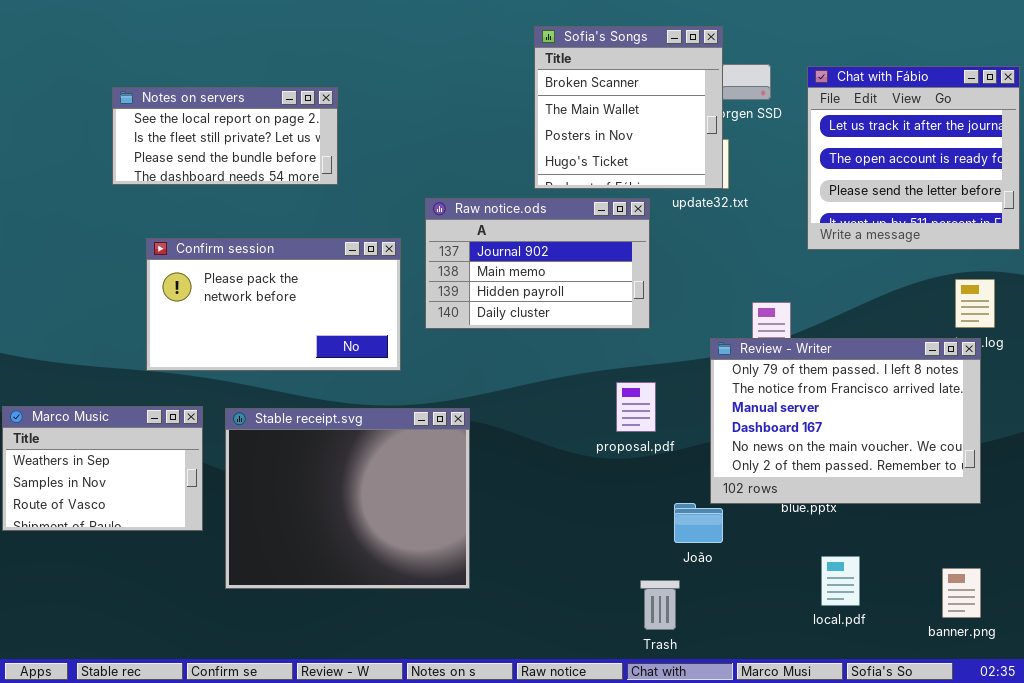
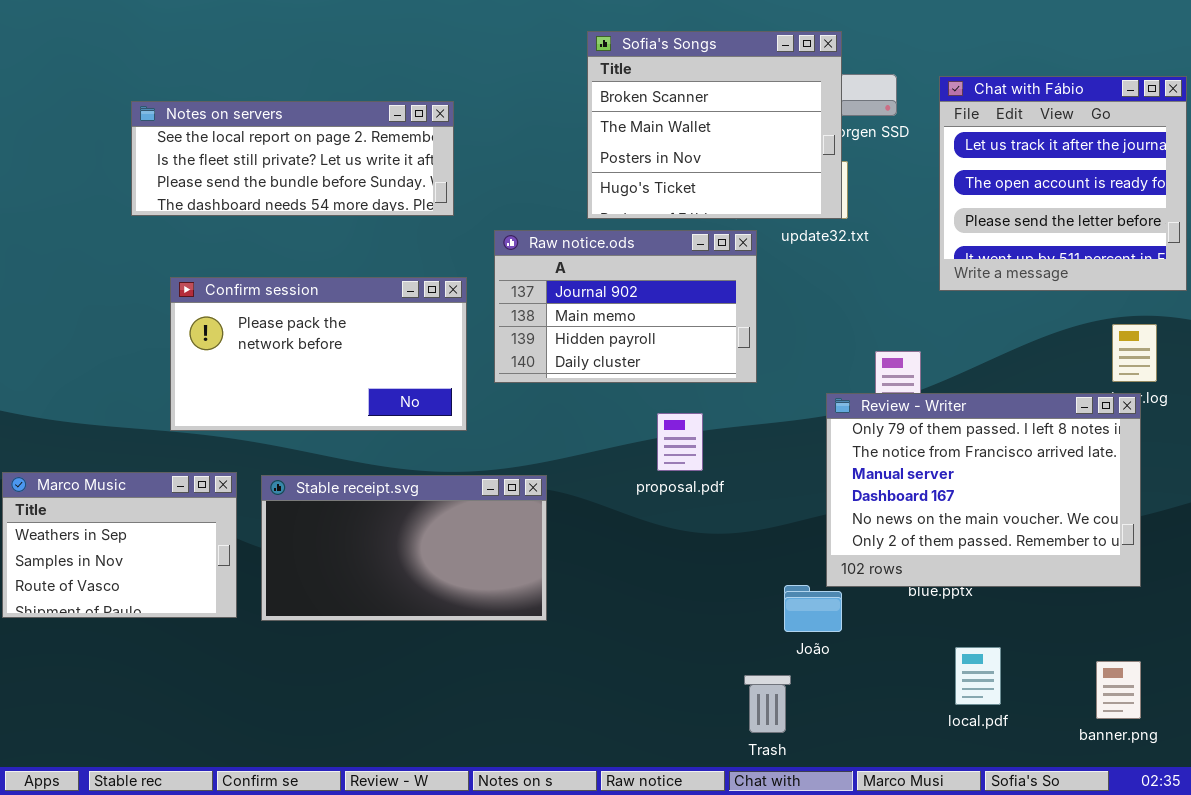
Sofia's Songs: [534,26,723,189] -> [587,31,842,219], resized
Notes on servers: [112,87,338,185] -> [131,101,454,216], resized
proposal.pdf: [616,382,656,432] -> [657,413,703,471], moved
Stable receipt.svg: [225,408,470,589] -> [261,475,547,621], resized

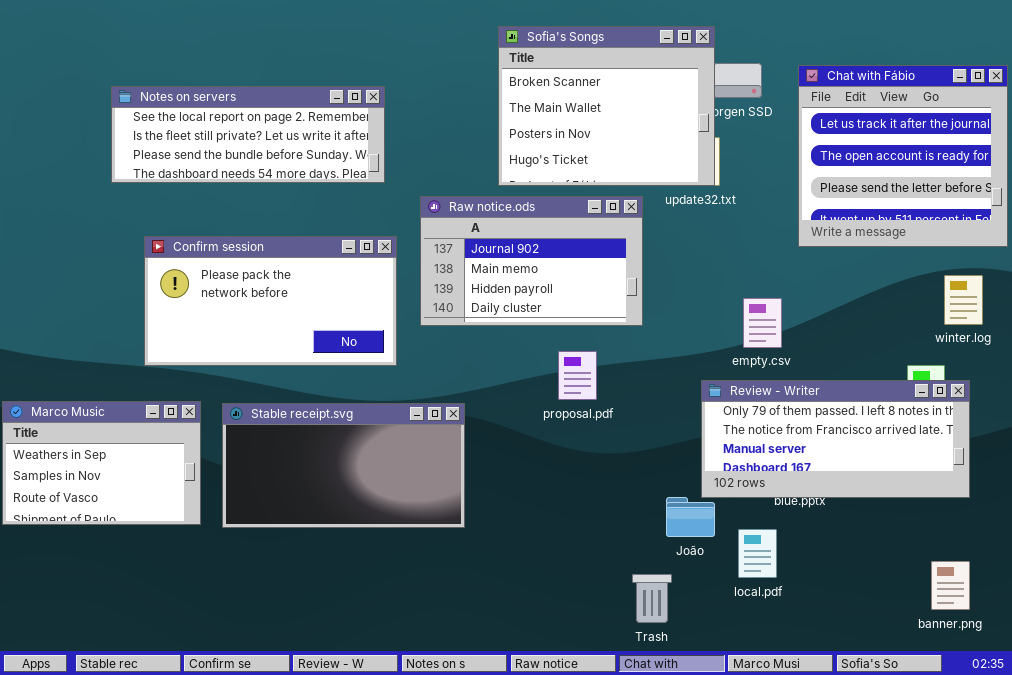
Review - Writer: [826,393,1141,587] -> [701,380,970,498], resized
local.pdf: [955,647,1001,705] -> [738,529,777,578], moved

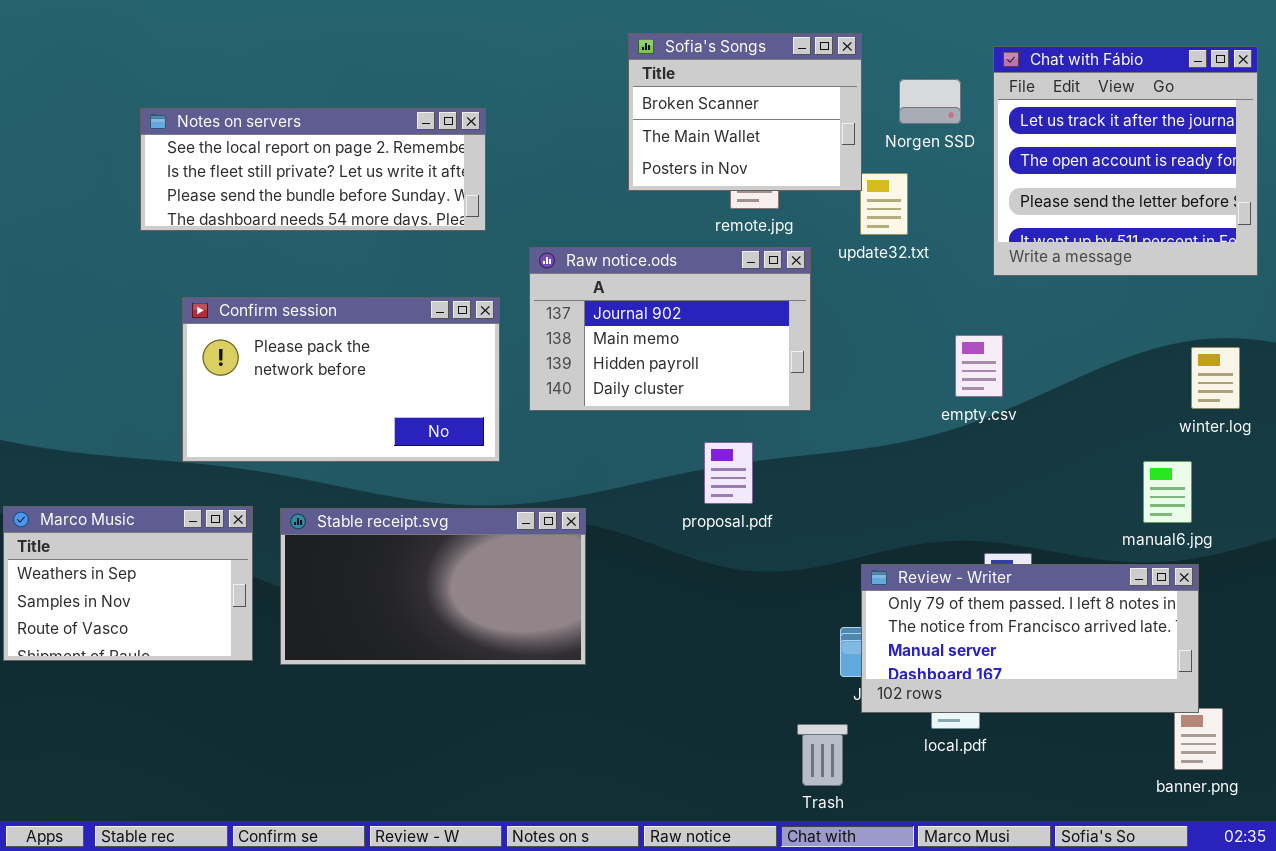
Sofia's Songs: [498,26,715,186] -> [628,33,862,191], resized
Chat with Fábio: [798,65,1008,247] -> [993,46,1258,276], moved
empty.csv: [743,298,782,348] -> [955,335,1003,397], moved
Review - Writer: [701,380,970,498] -> [861,564,1199,713], moved

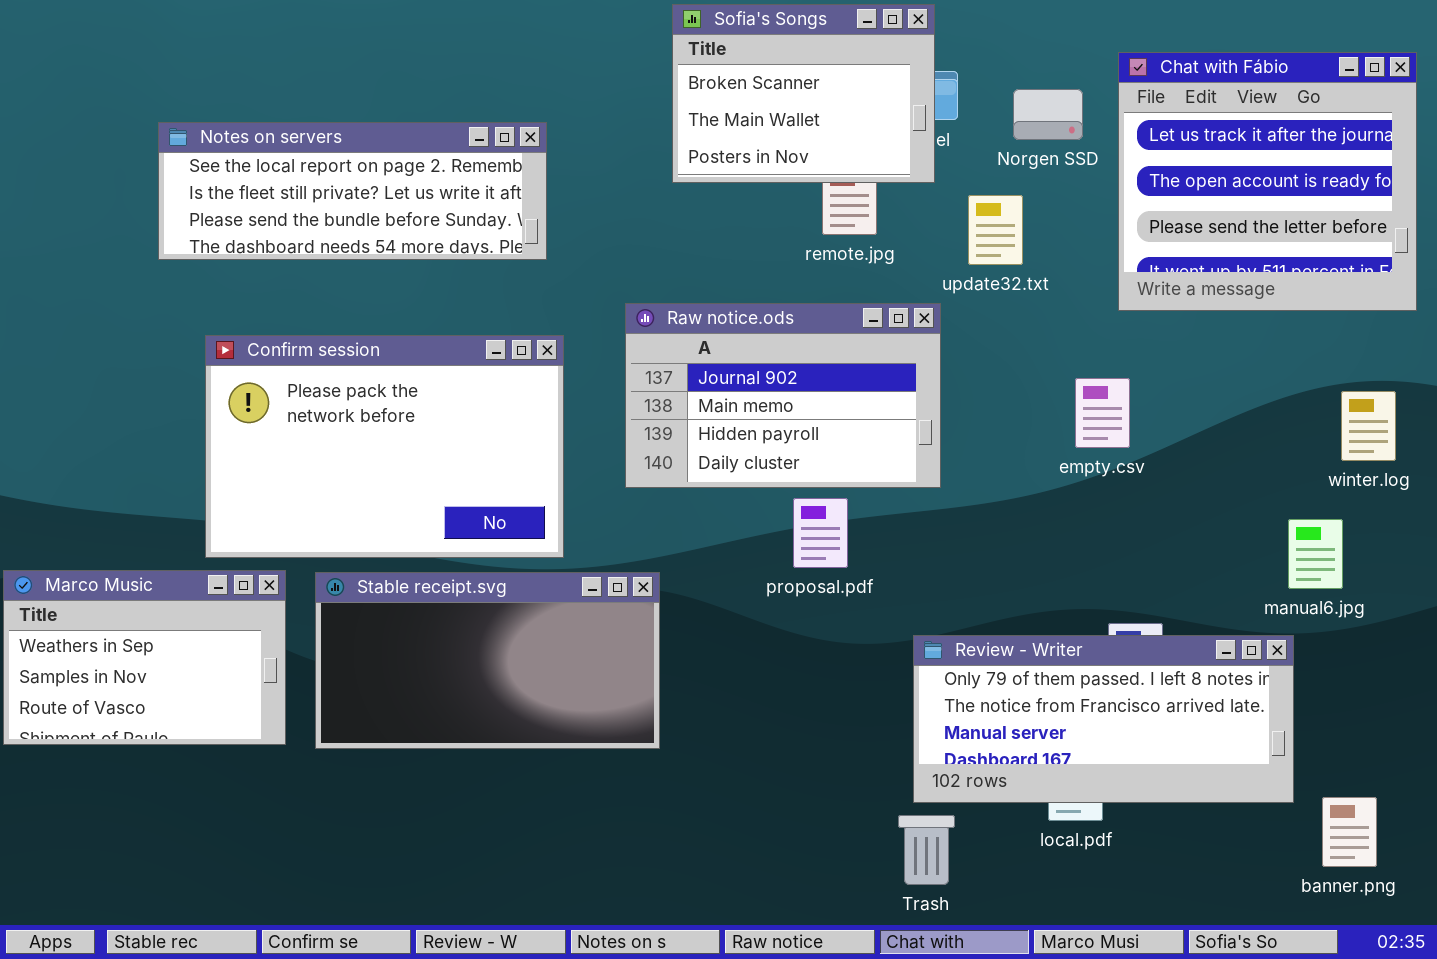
Sofia's Songs: [628,33,862,191] -> [672,4,935,183], moved
Raw notice.ods: [529,247,811,411] -> [625,303,941,488], moved
Confirm session: [182,297,500,462] -> [205,335,564,558], resized
Review - Writer: [861,564,1199,713] -> [913,635,1294,803], moved

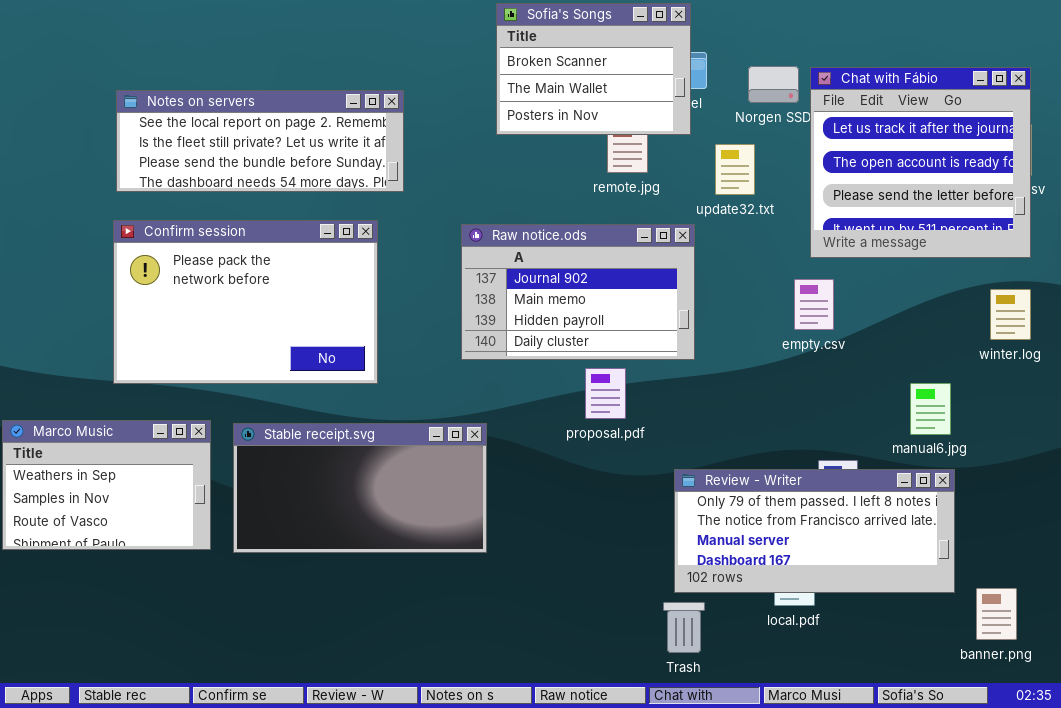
Chat with Fábio: [1118,52,1417,311] -> [810,67,1031,258], moved
Confirm session: [205,335,564,558] -> [113,220,378,384], moved
manual6.jpg: [1288,519,1343,589] -> [910,383,951,435], moved

